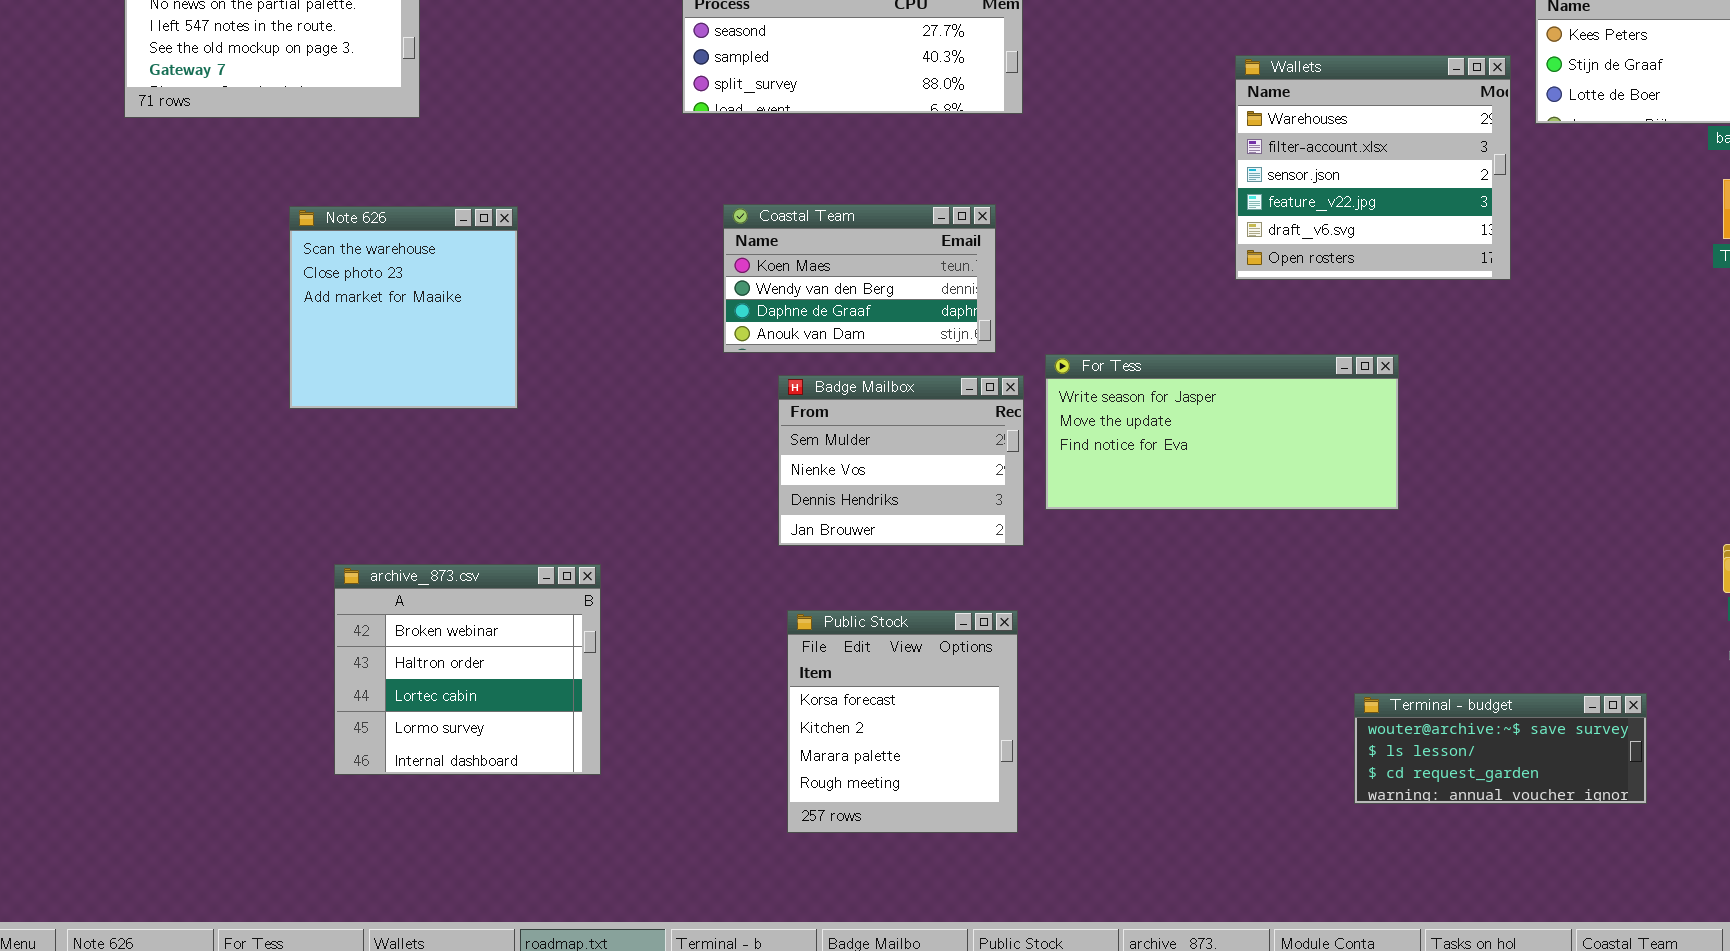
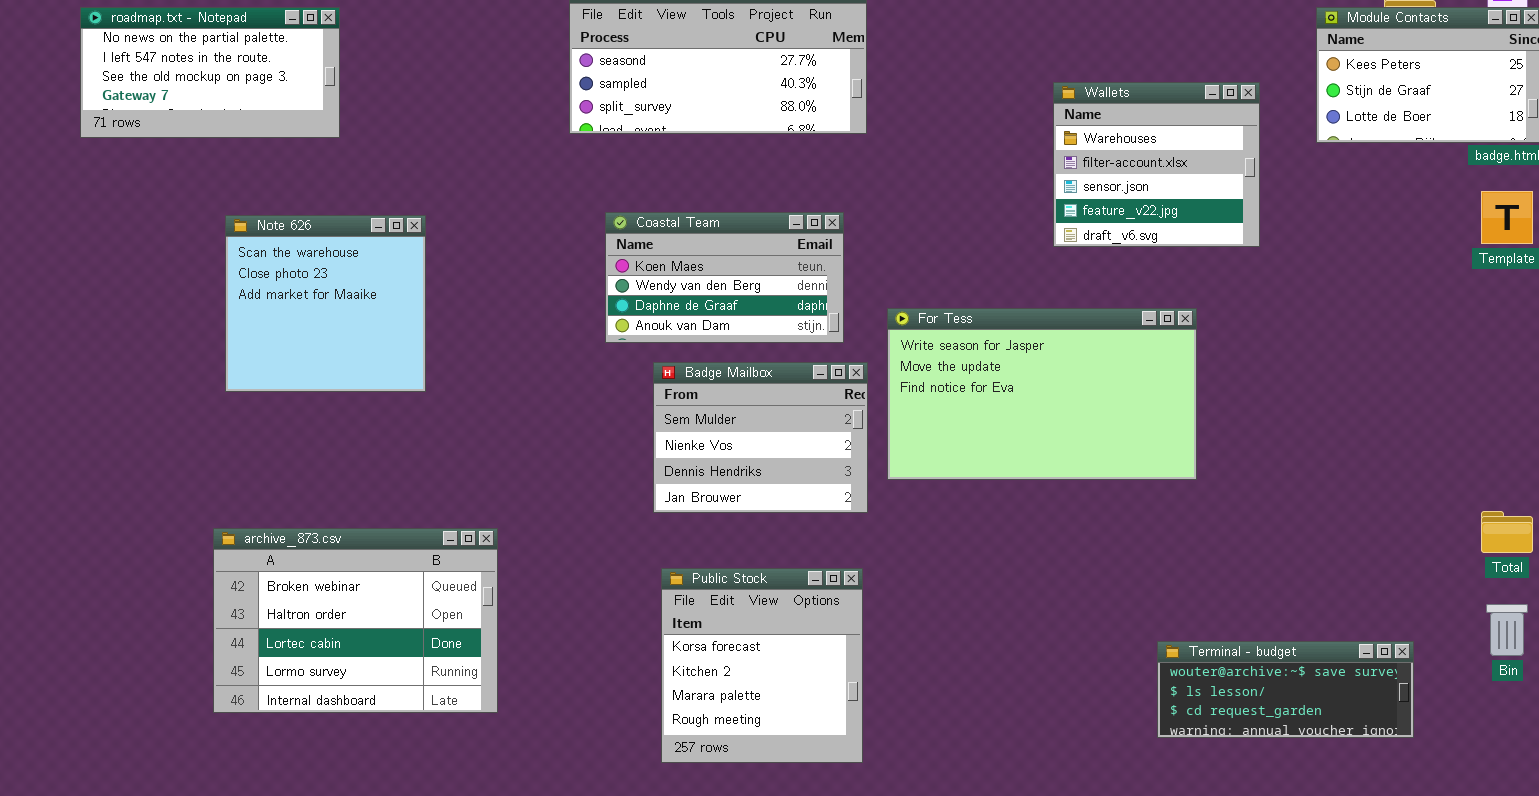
Wallets: [1235,55,1511,280] -> [1053,82,1260,247], resized
For Tess: [1045,354,1399,510] -> [887,308,1197,480], resized
archive_873.csv: [334,564,601,775] -> [213,528,498,713], resized

